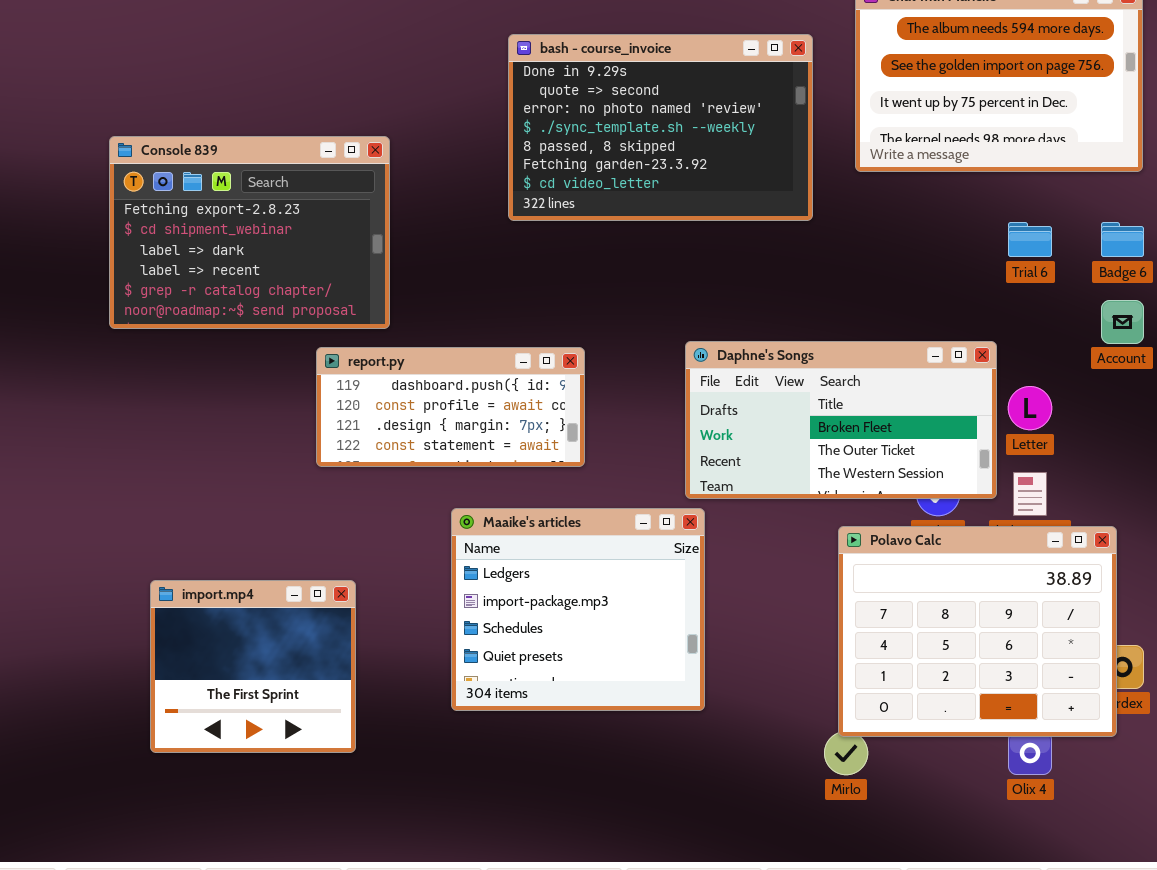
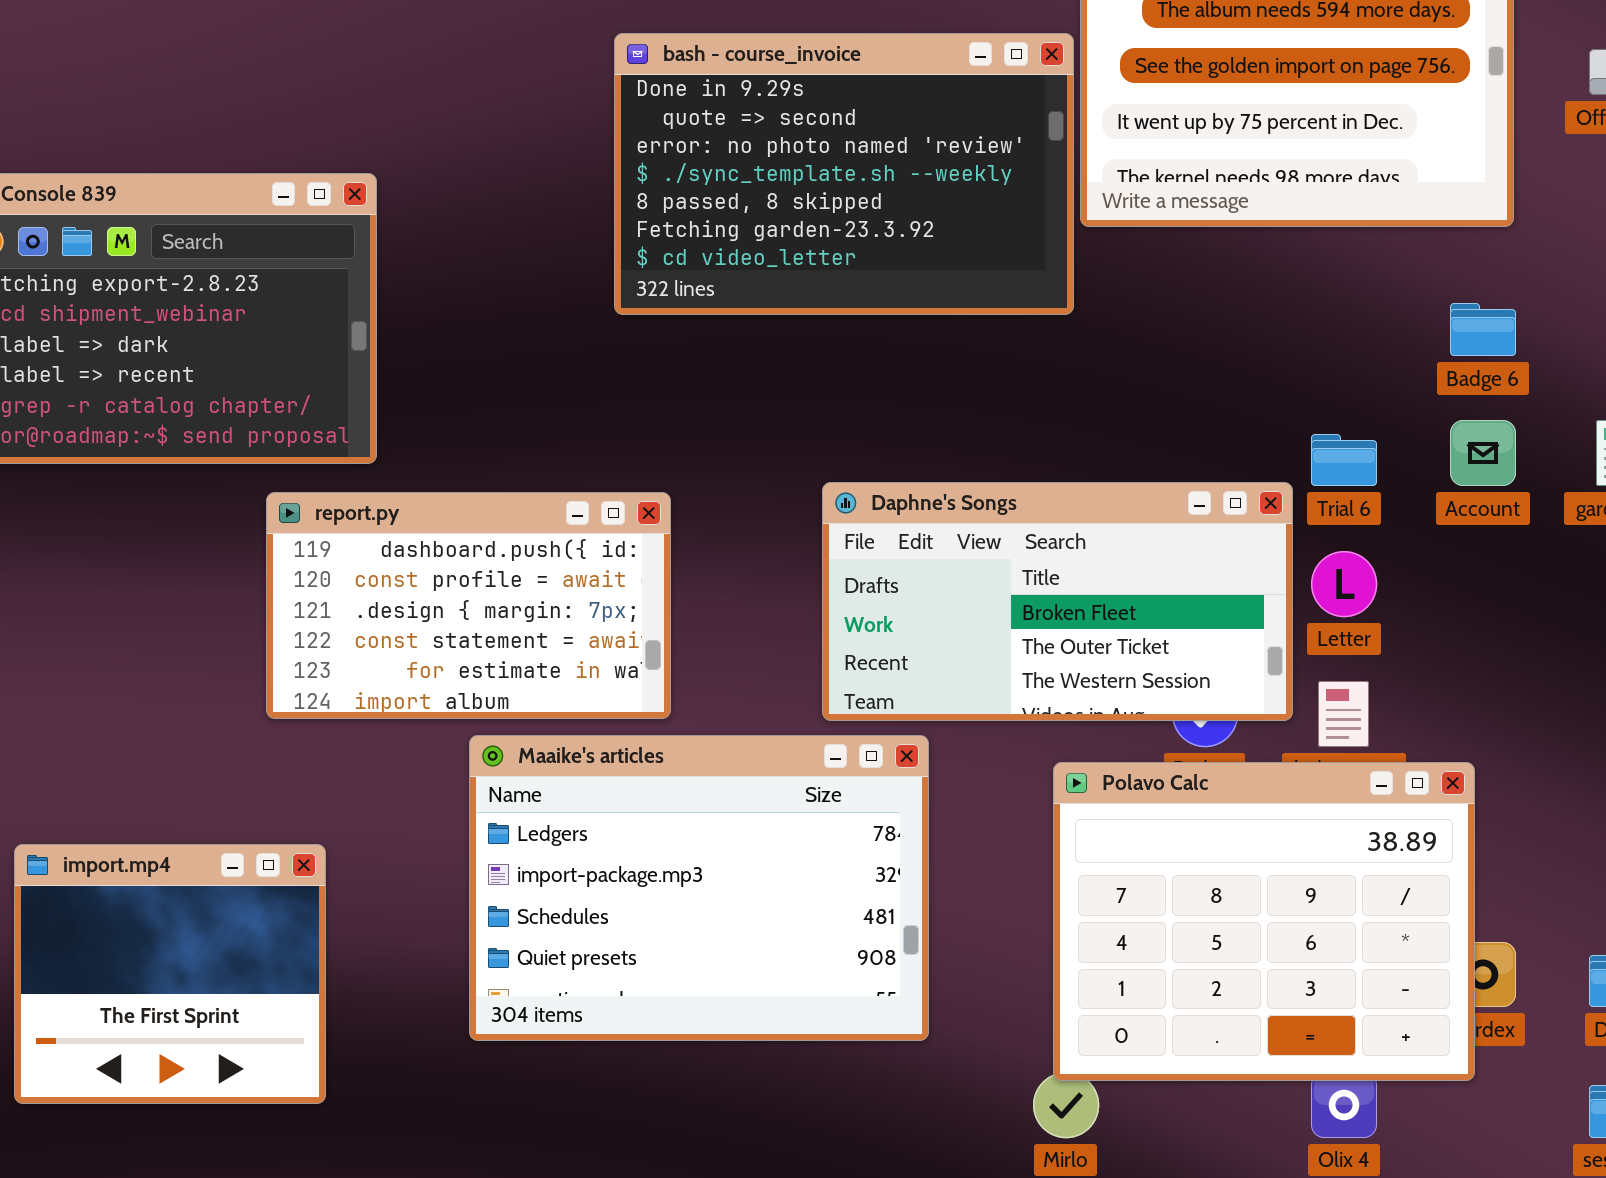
bash - course_invoice: [508,34,813,221] -> [614,33,1074,315], moved
Trial 6: [1008,222,1052,257] -> [1311,434,1377,486], moved
report.py: [316,347,585,467] -> [266,492,671,719], resized
Maaike's articles: [451,508,705,711] -> [469,735,929,1041], resized

